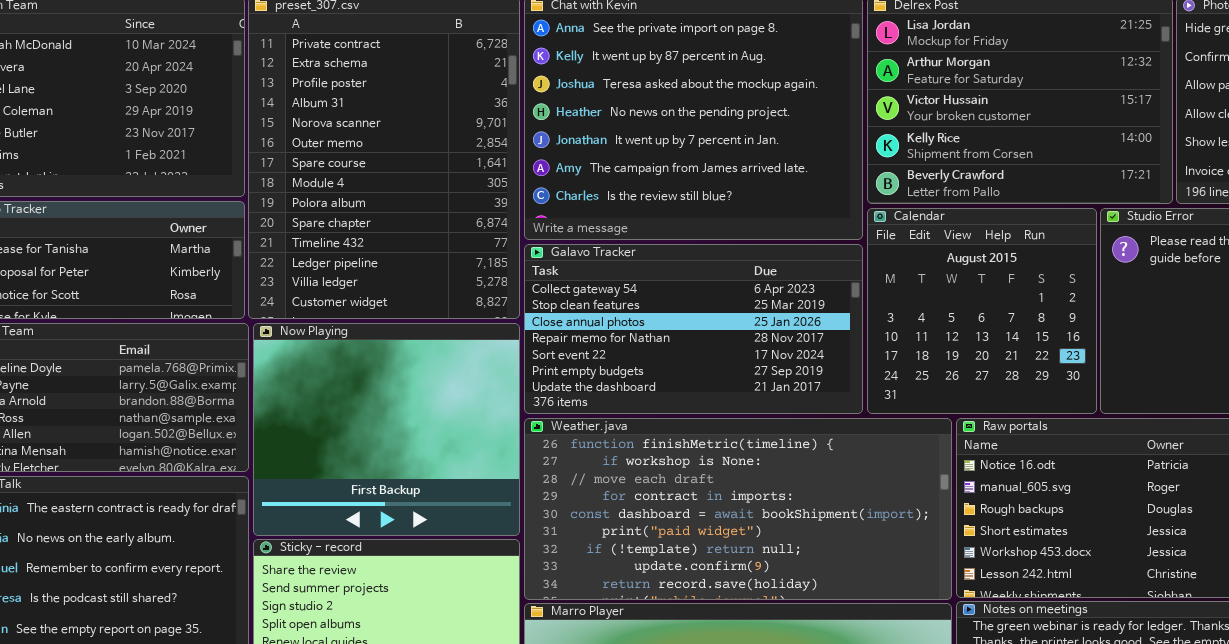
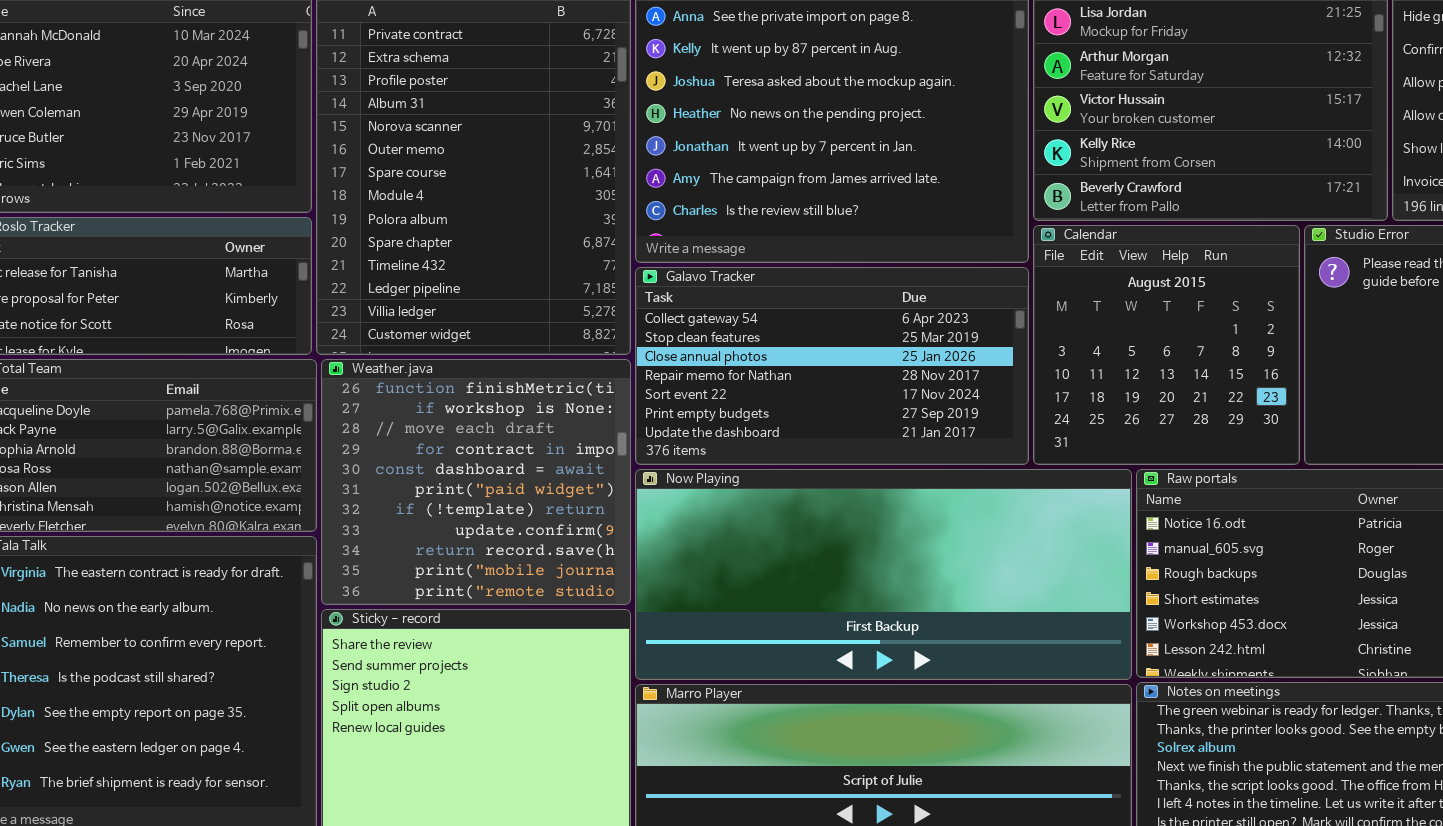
Now Playing: [253,323,520,536] -> [635,469,1132,680], moved, resized
Weather.java: [524,418,952,600] -> [321,359,631,605], moved, resized

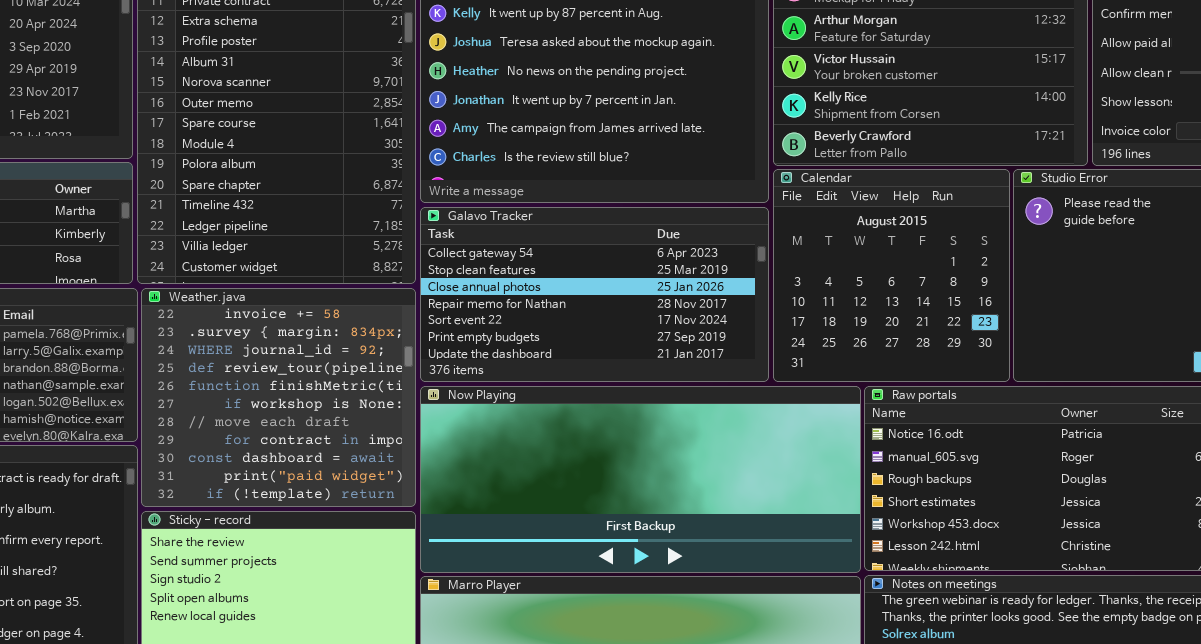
Weather.java: [321,359,631,605] -> [141,288,416,507], scrolled up 4 rows

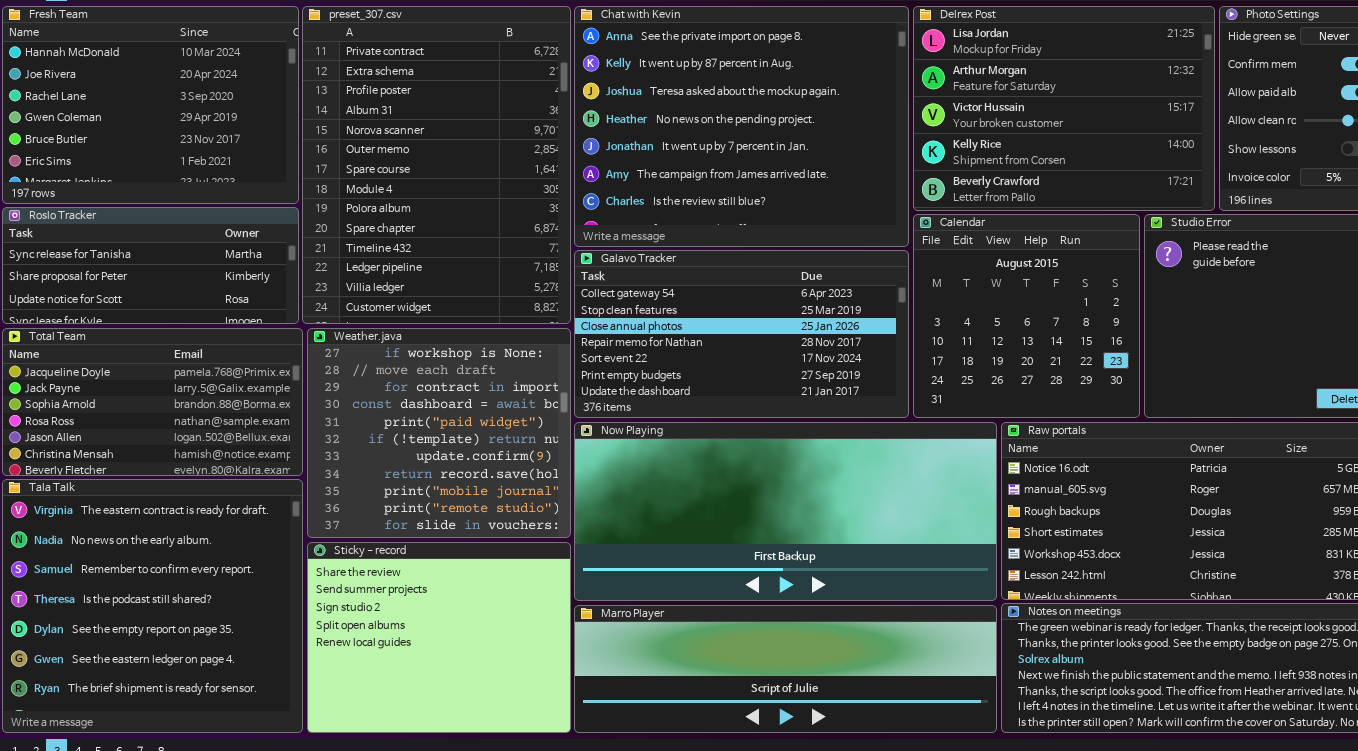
Weather.java: [141,288,416,507] -> [307,328,571,538], scrolled down 5 rows

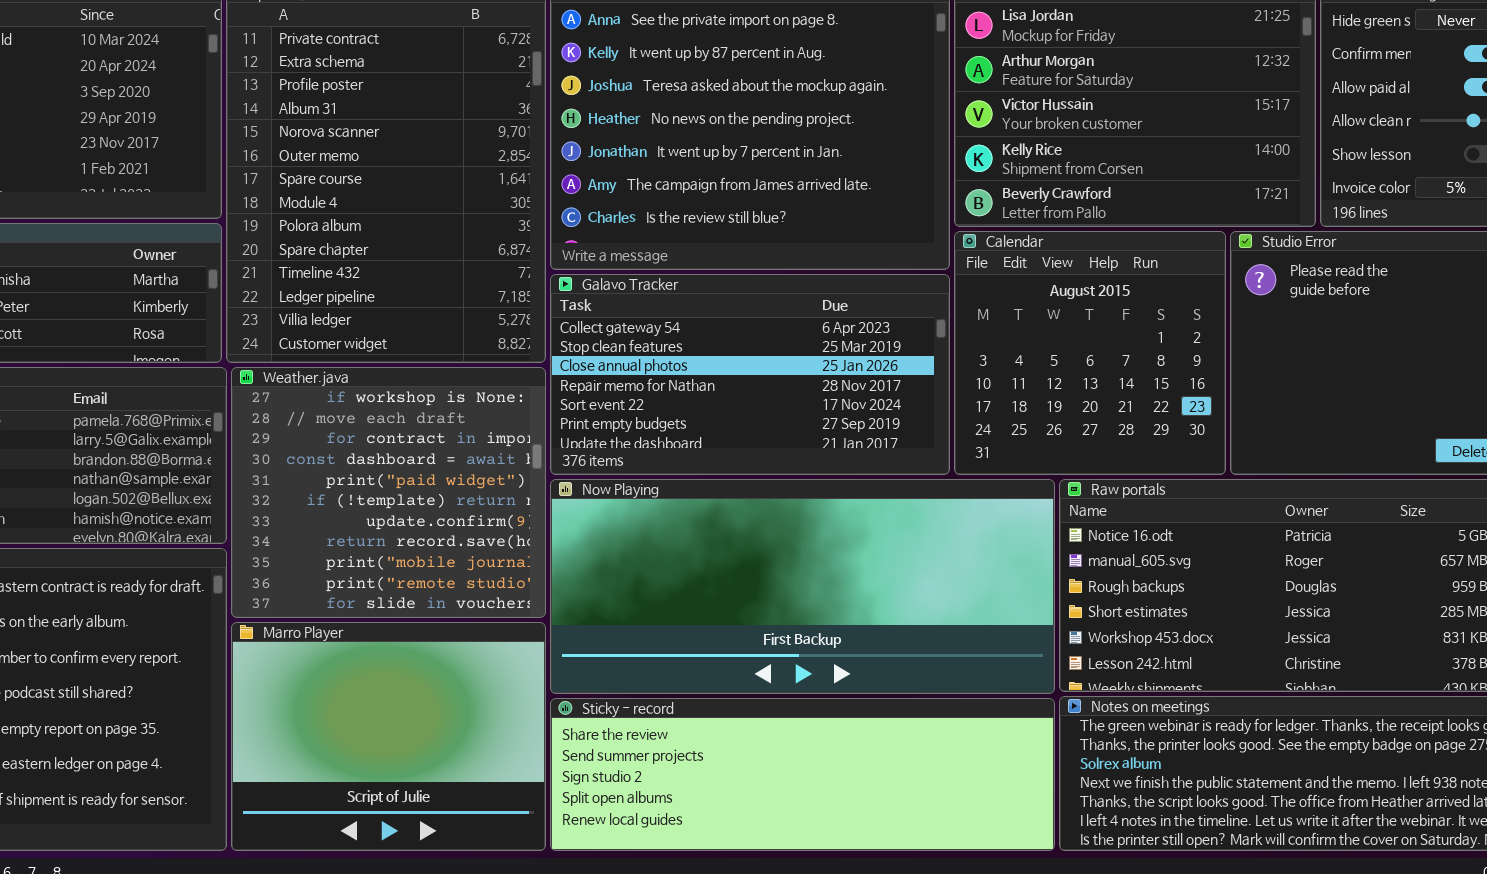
Sticky - record: [307,542,571,733] -> [550,698,1055,851], moved, resized
Marro Player: [574,605,997,733] -> [231,622,546,851], moved, resized

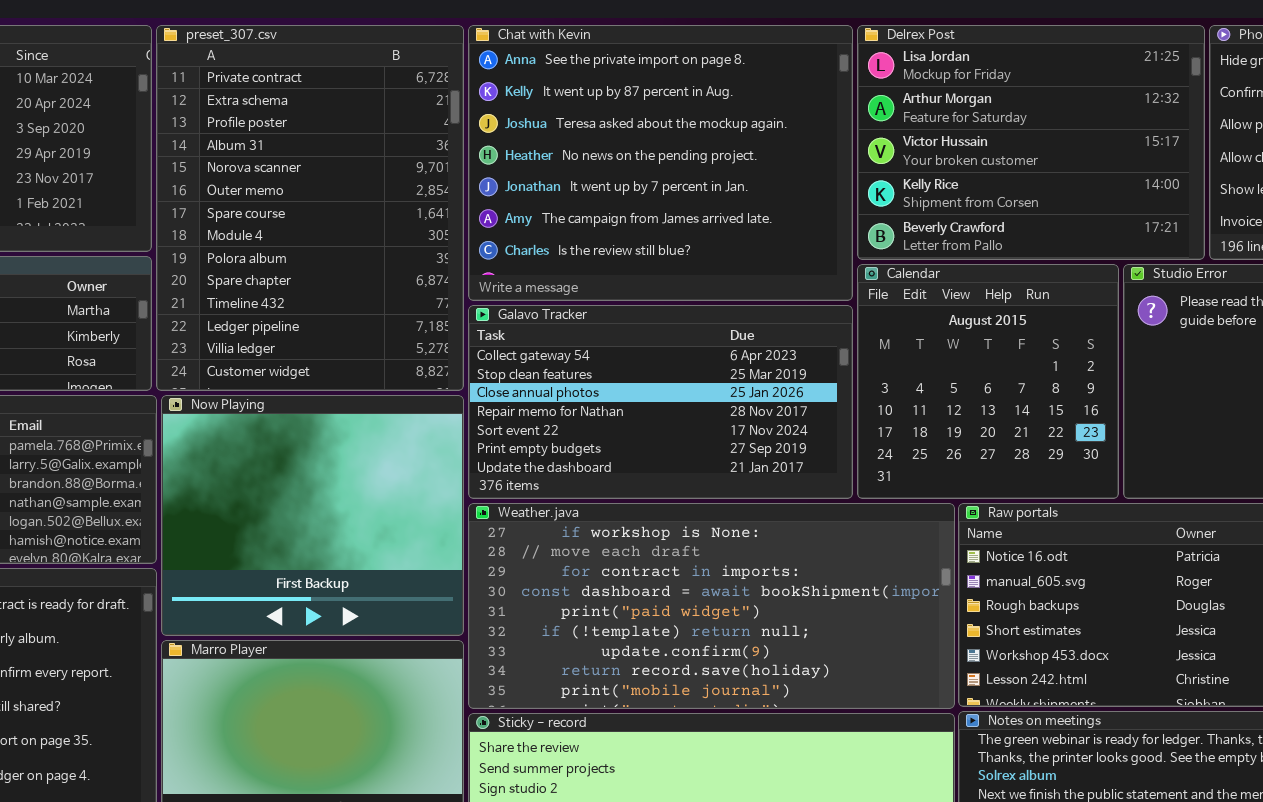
Weather.java: [231,367,546,618] -> [468,503,955,709], moved, resized
Now Playing: [550,479,1055,694] -> [161,395,464,636], moved, resized

